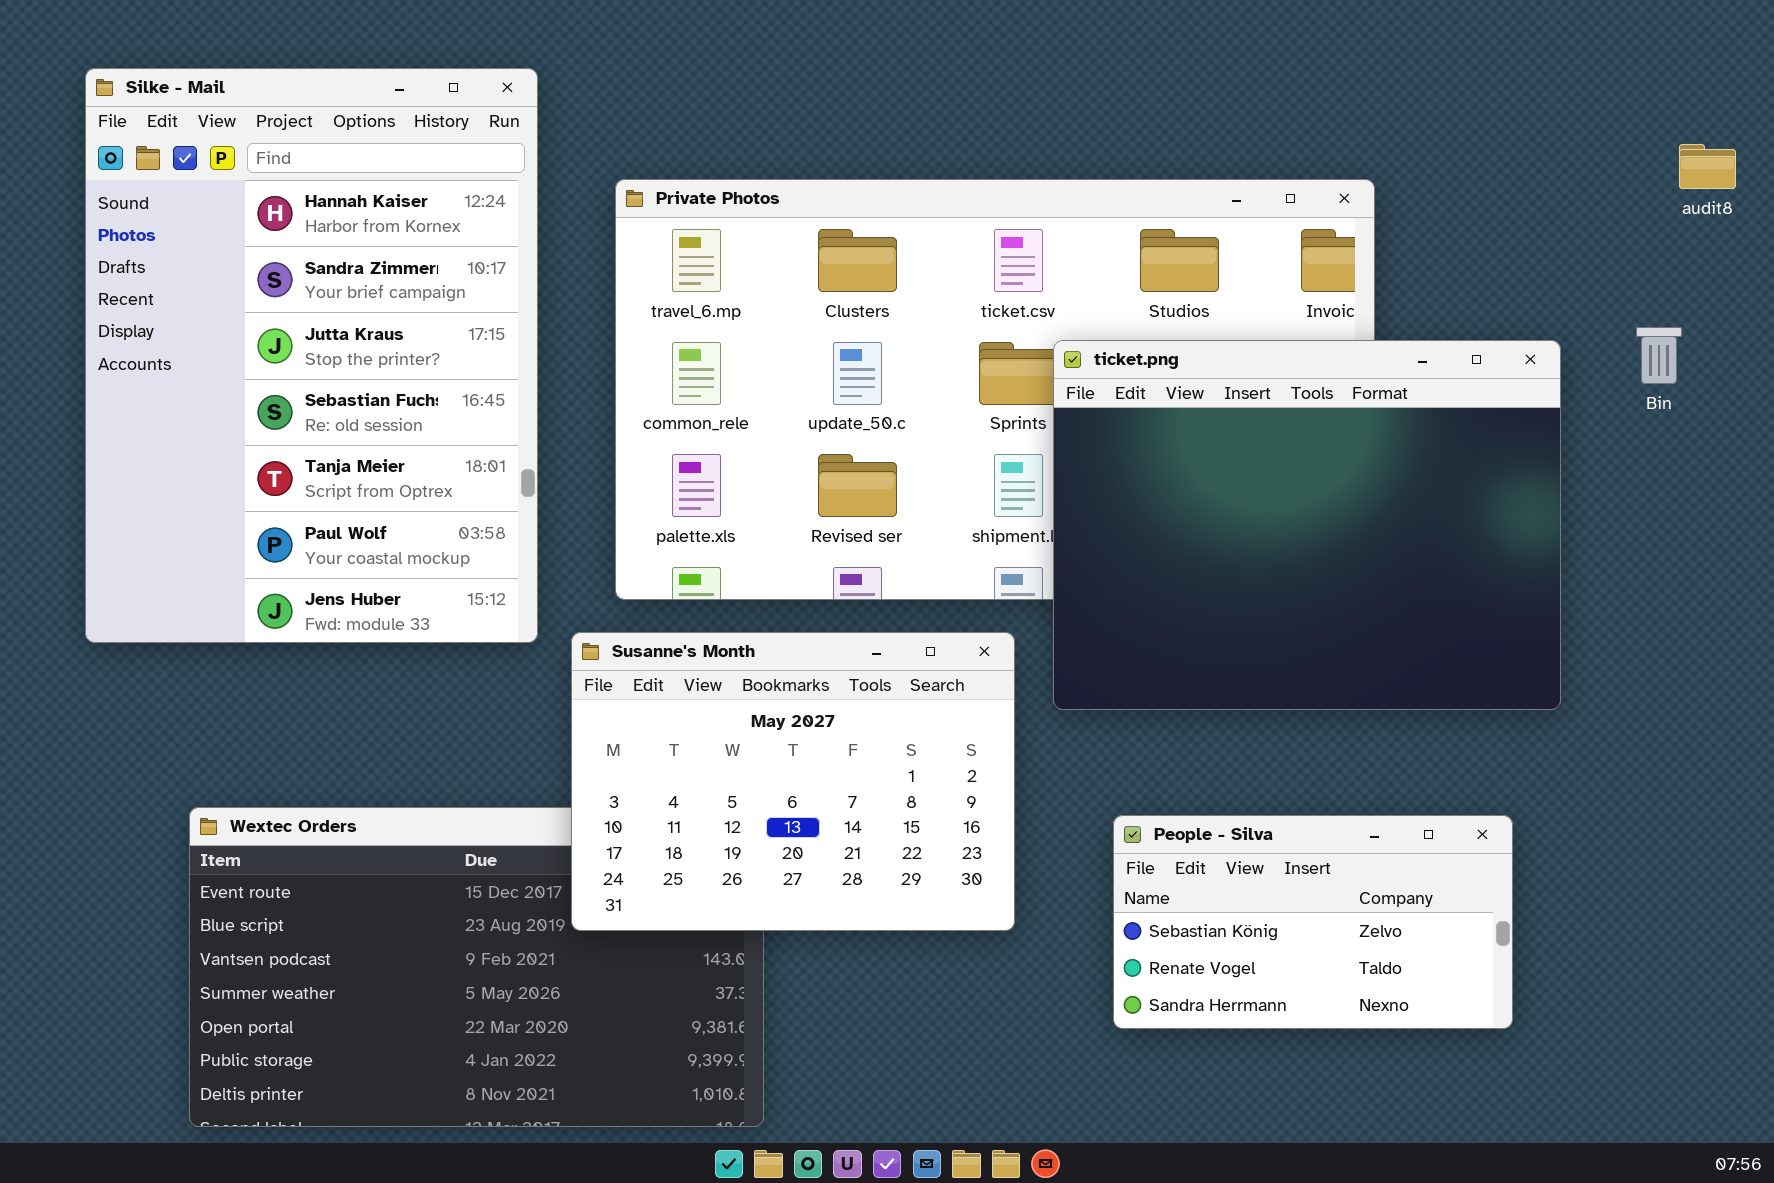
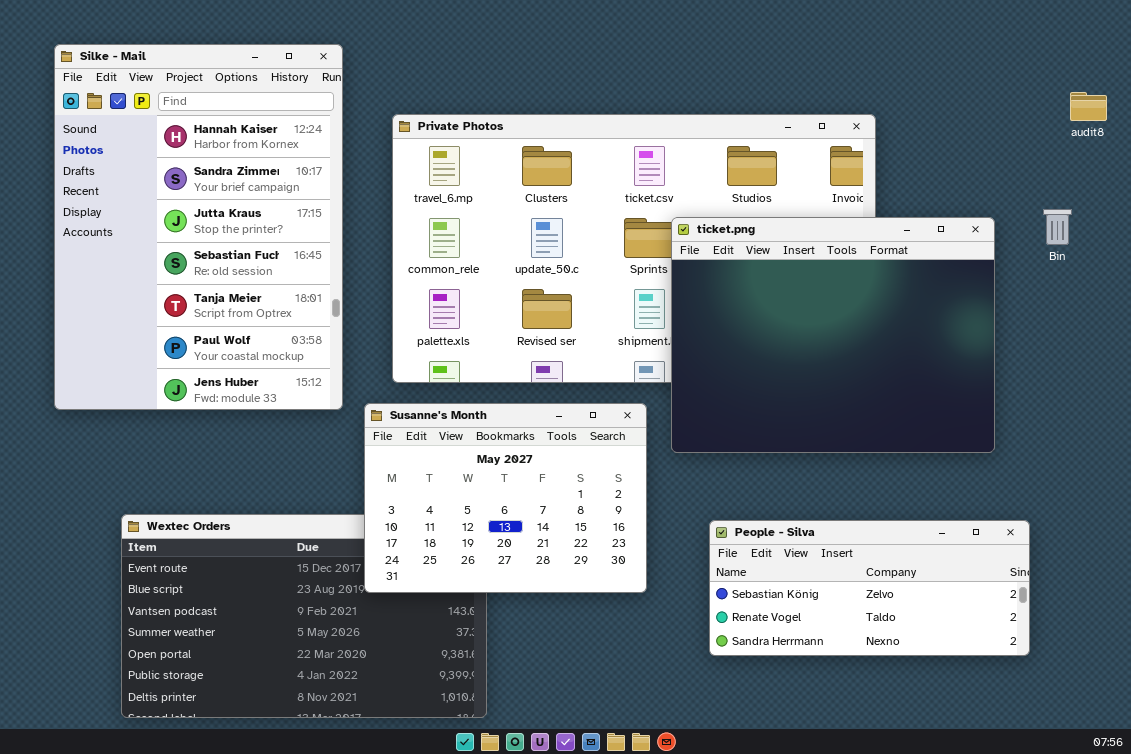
People - Silva: [1113,815,1513,1029] -> [709,520,1030,656], resized

